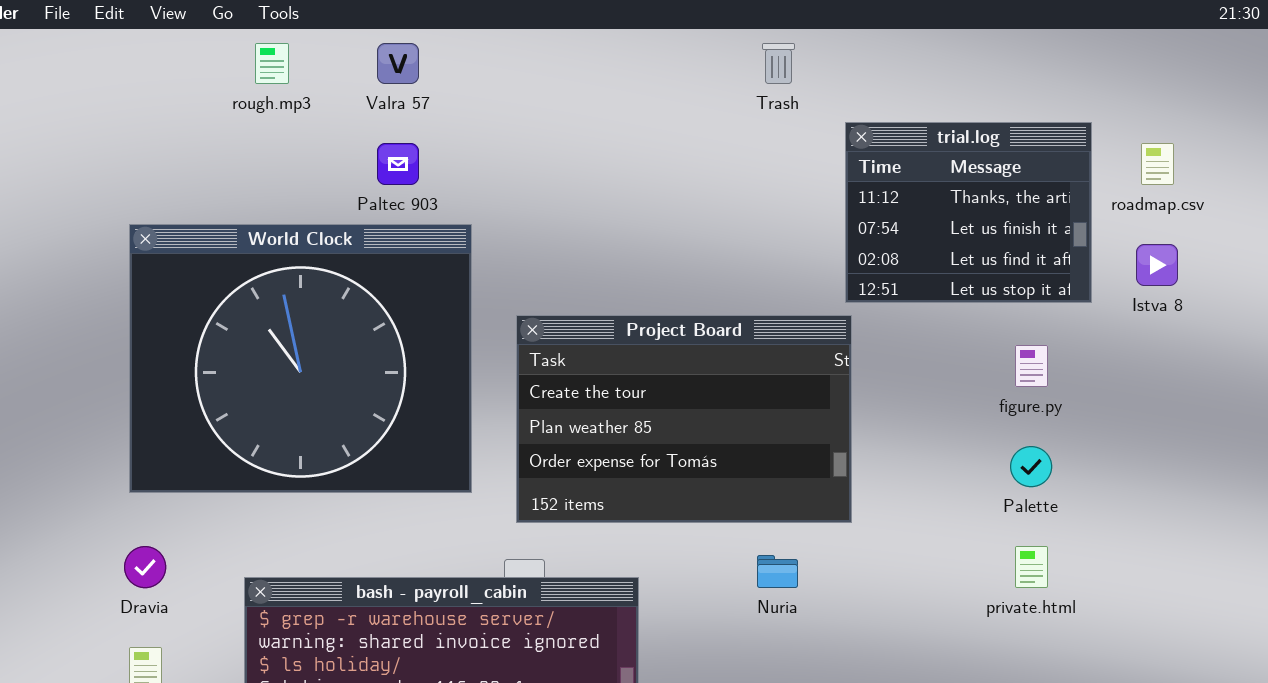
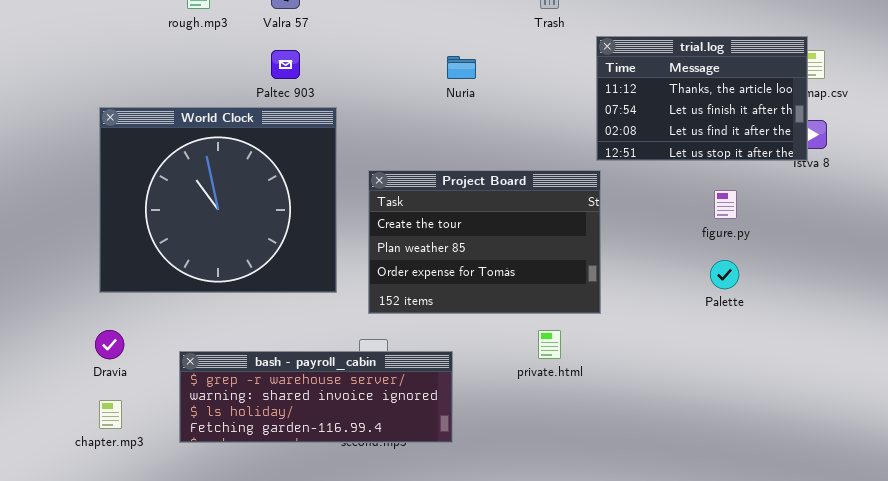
trial.log: [845,122,1092,303] -> [596,36,808,161], resized
private.html: [1015,546,1048,588] -> [538,330,561,359], moved
Nuria: [757,555,798,588] -> [447,56,476,79], moved

